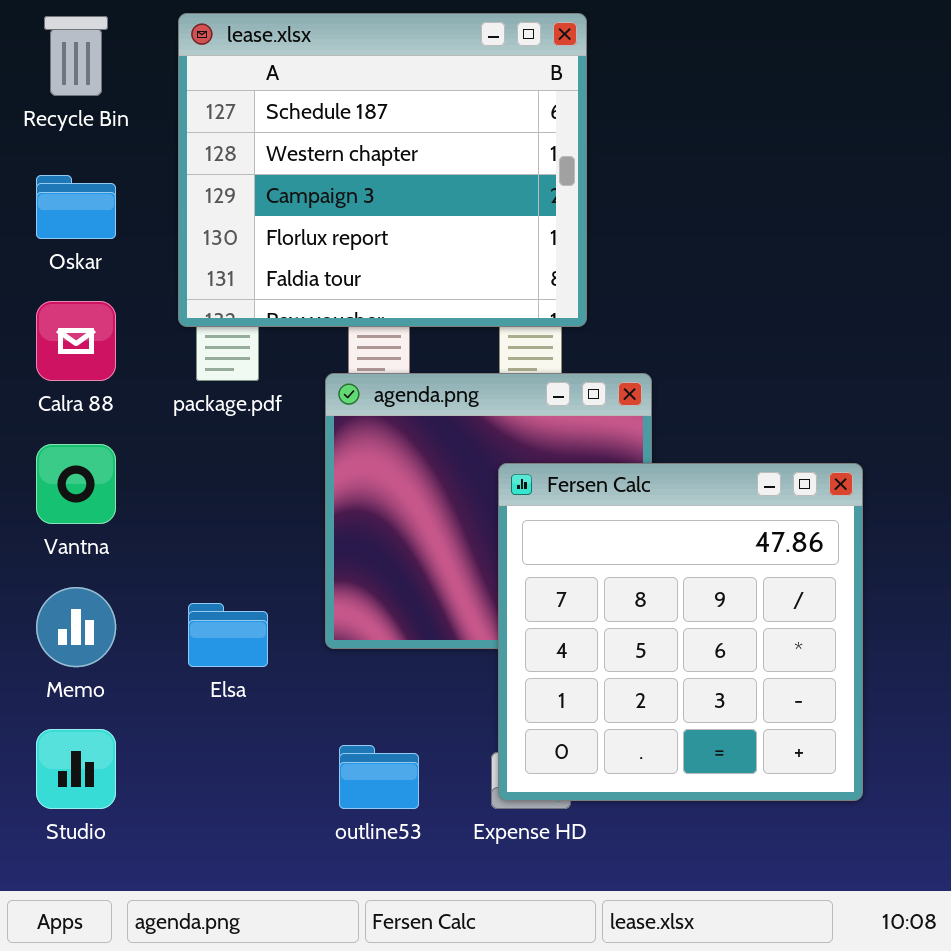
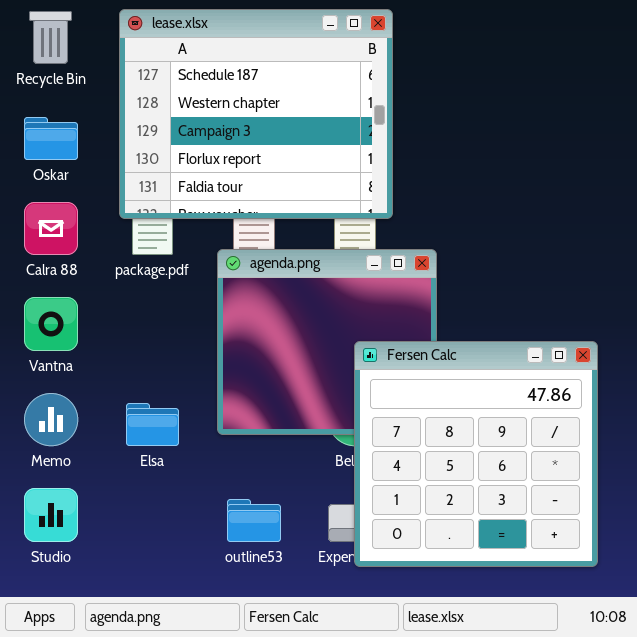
Fersen Calc: [498,463,863,801] -> [354,341,598,567], moved

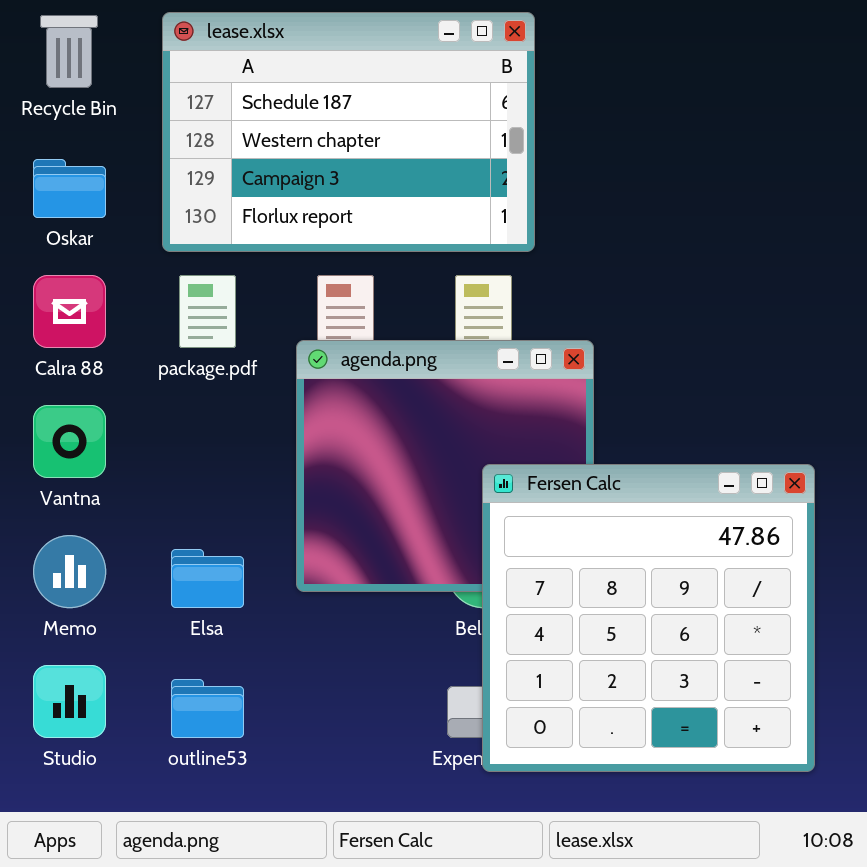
lease.xlsx: [119,9,393,219] -> [162,12,535,252], resized
outline53: [227,499,281,542] -> [171,679,244,738], moved

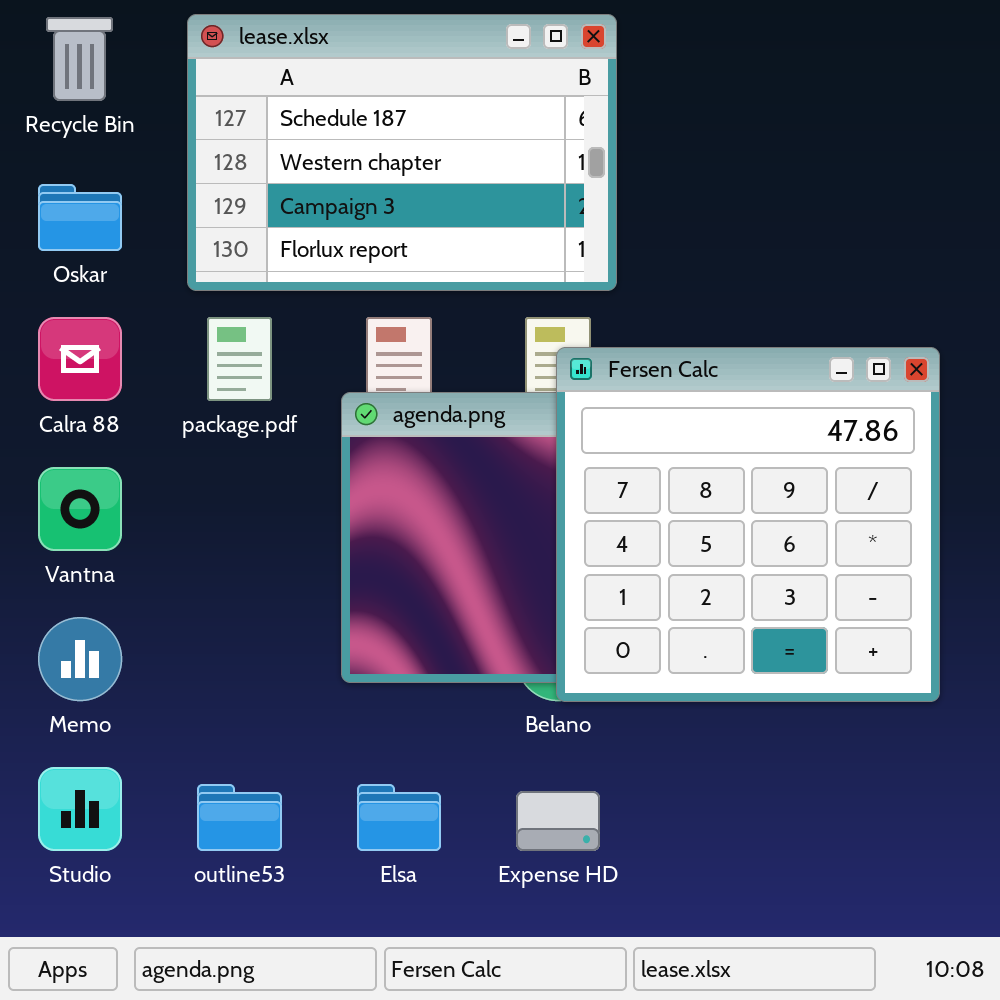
Fersen Calc: [482,464,815,772] -> [556,347,940,702], moved
Elsa: [171,549,244,608] -> [357,784,441,851], moved

